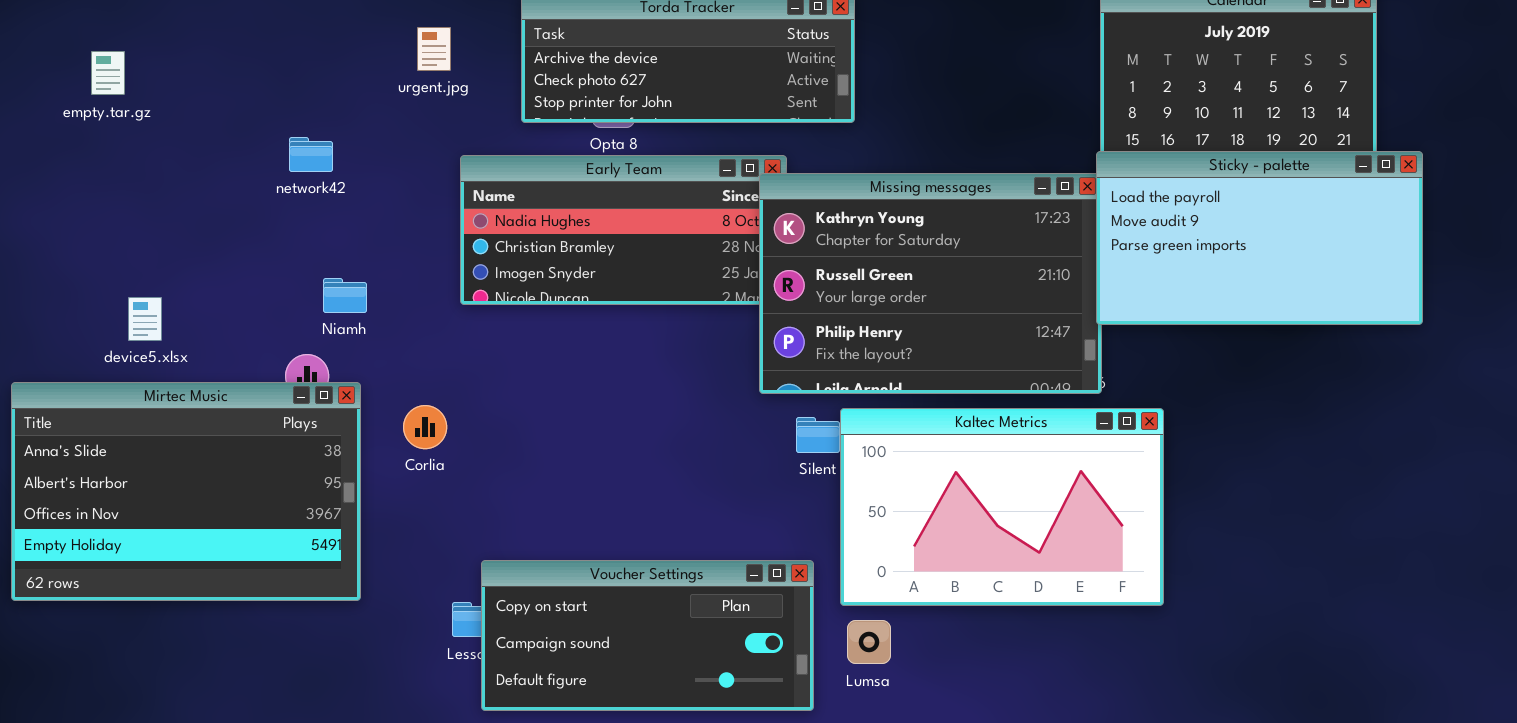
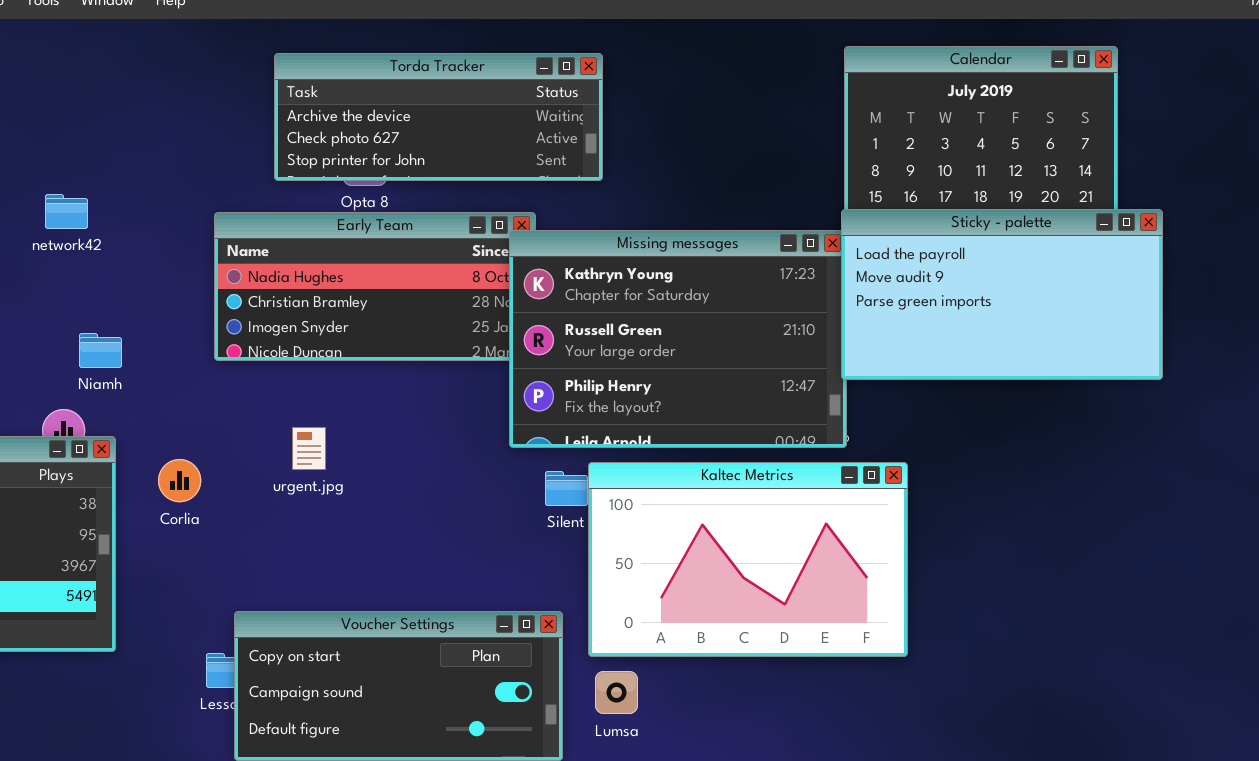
urgent.jpg: [417,27,451,71] -> [292,427,326,470], moved

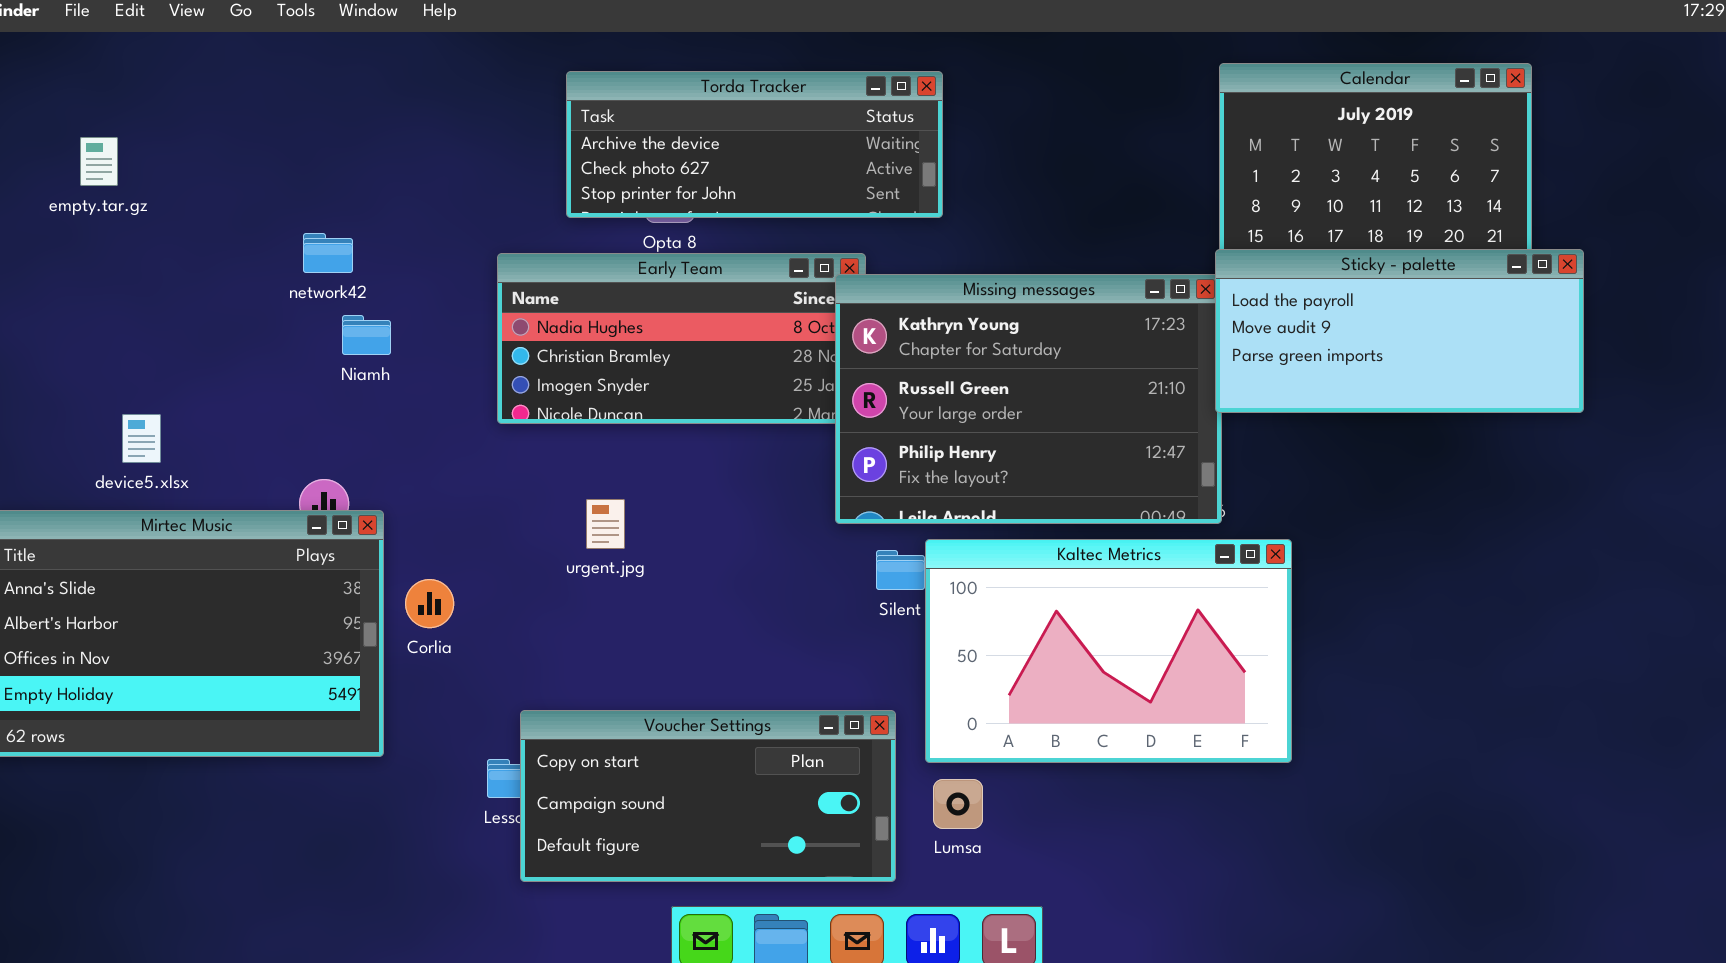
Sticky - palette: [841,209,1163,380] -> [1215,249,1584,413], resized
Niamh: [79,333,122,368] -> [342,315,391,355], moved
Corlia: [158,459,201,502] -> [405,579,454,628], moved

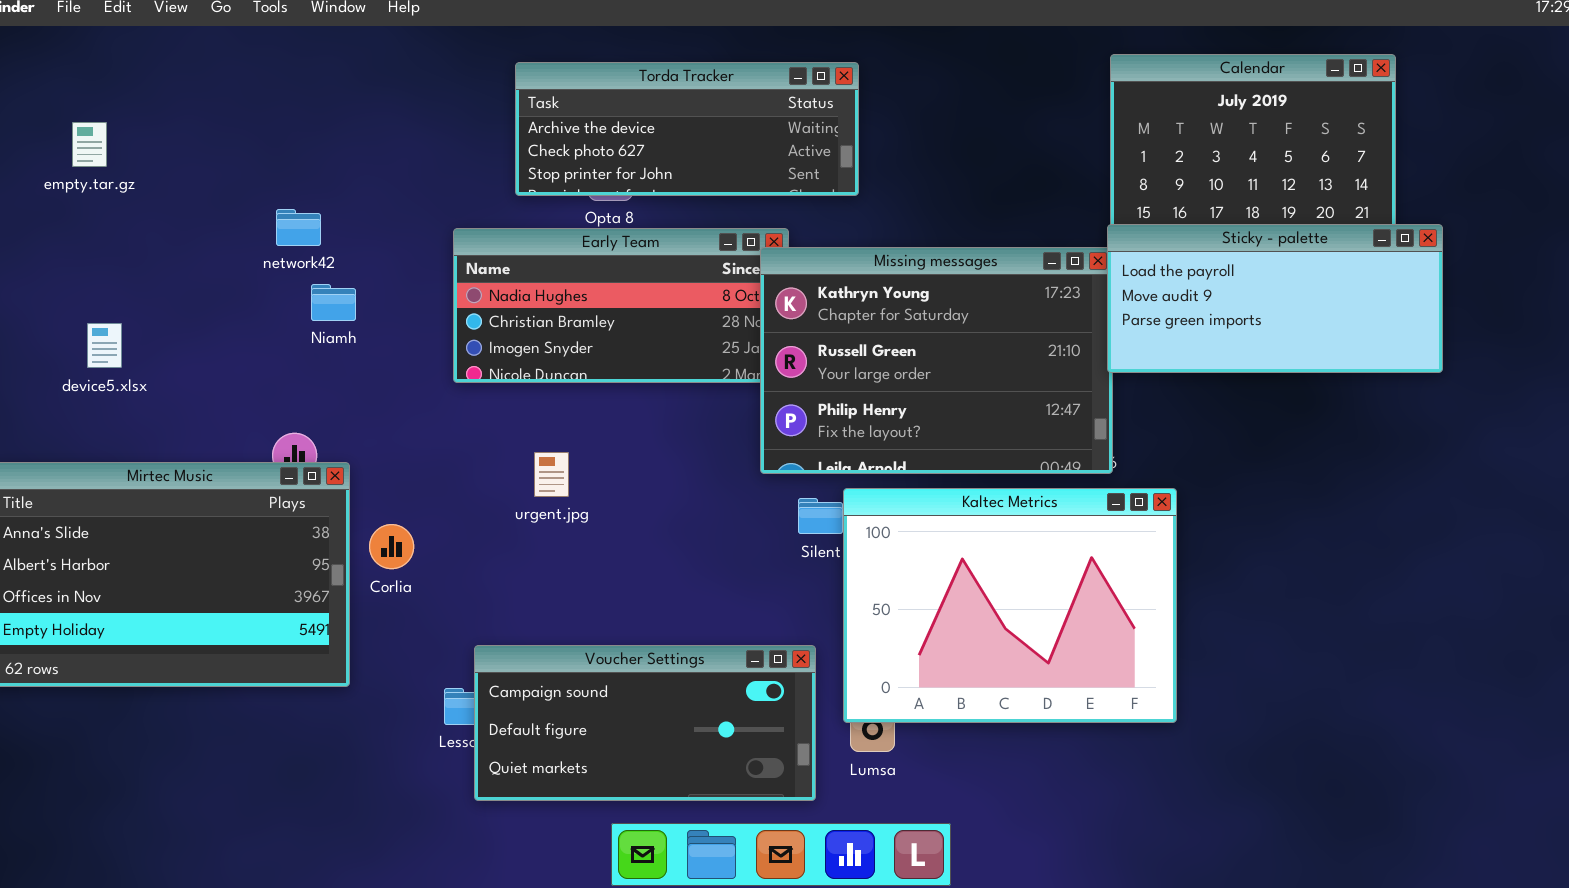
device5.xlsx: [122,414,161,463] -> [87,323,122,368], moved
Kaltec Metrics: [925,539,1292,763] -> [843,488,1177,723], resized
Voucher Settings: [520,710,896,882] -> [474,645,816,801], scrolled down 1 row

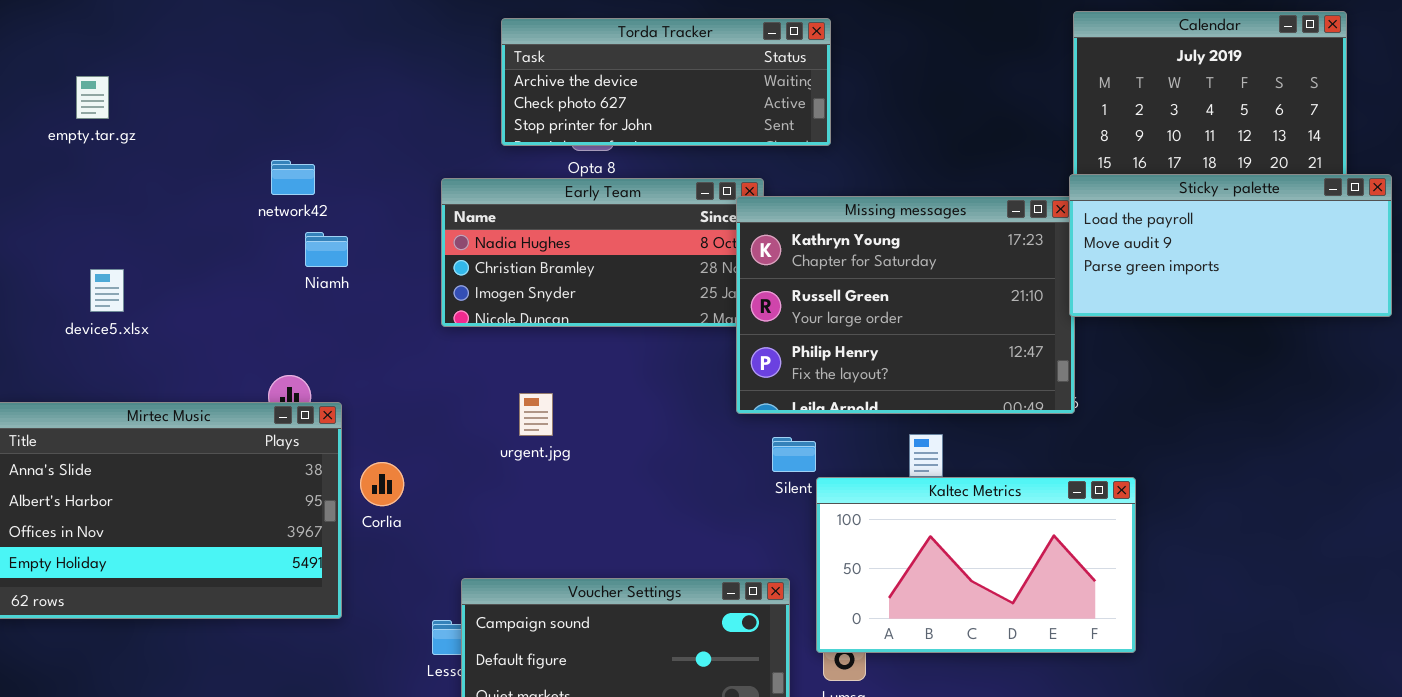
Kaltec Metrics: [843,488,1177,723] -> [816,477,1136,653], resized

